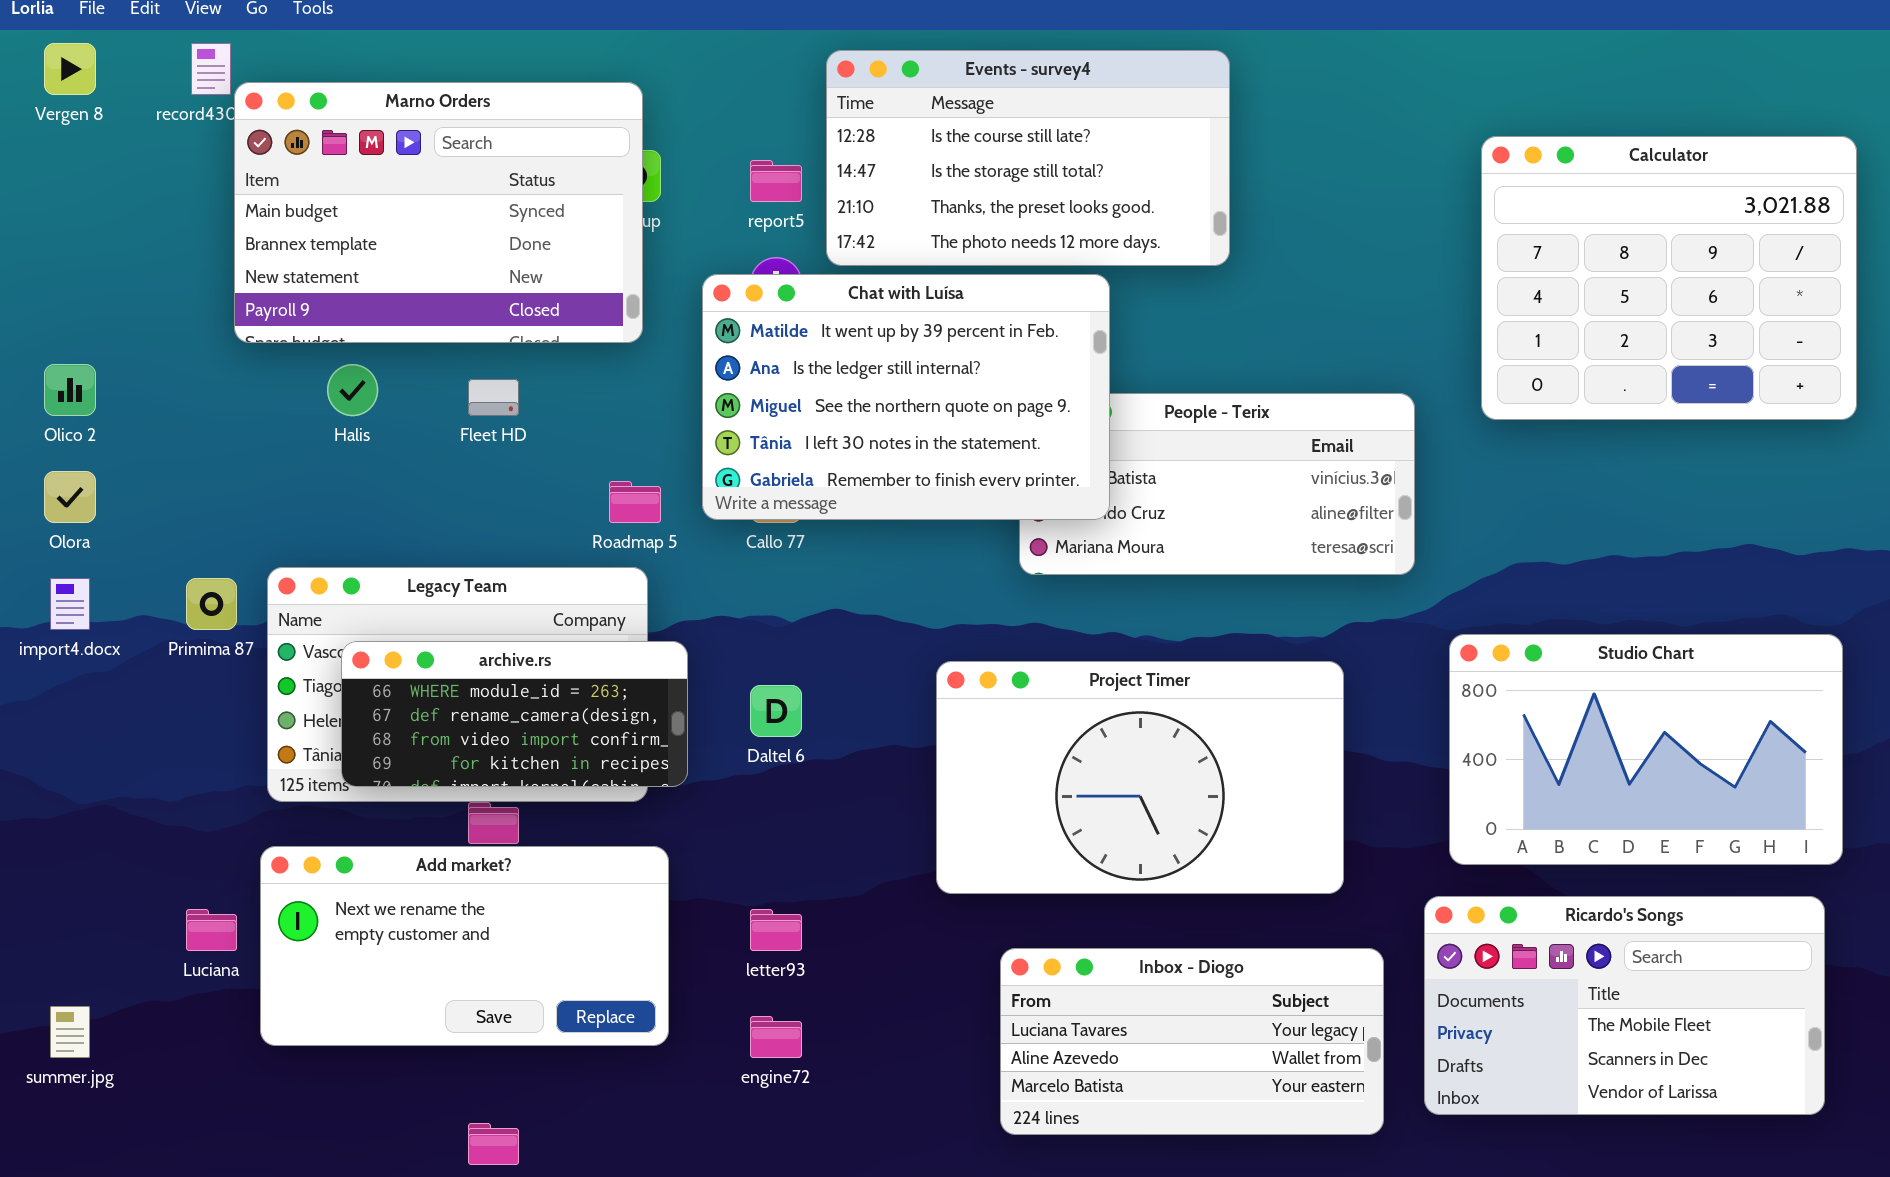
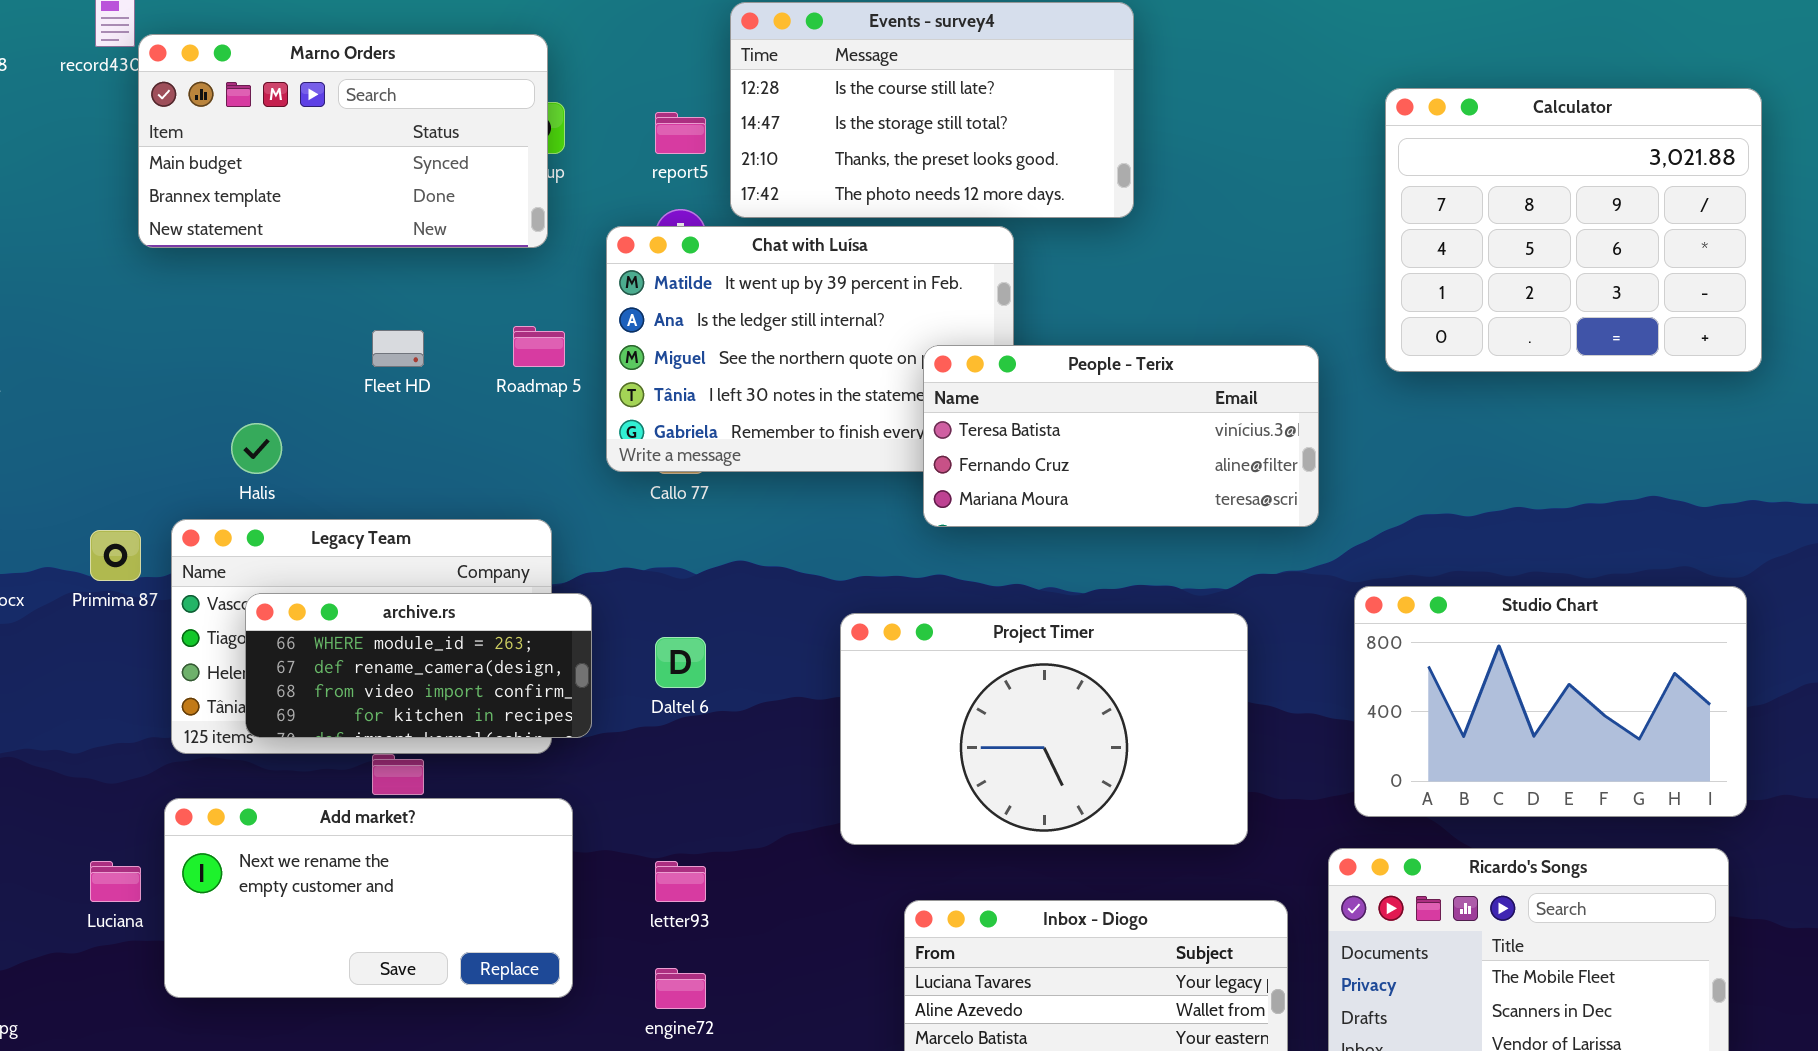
Marno Orders: [234,82,643,343] -> [138,34,548,248], resized
Halis: [327,364,378,416] -> [231,423,282,474], moved
People - Terix: [1019,393,1415,575] -> [923,345,1319,527], raised
Roadmap 5: [609,481,661,523] -> [513,326,565,367], moved

